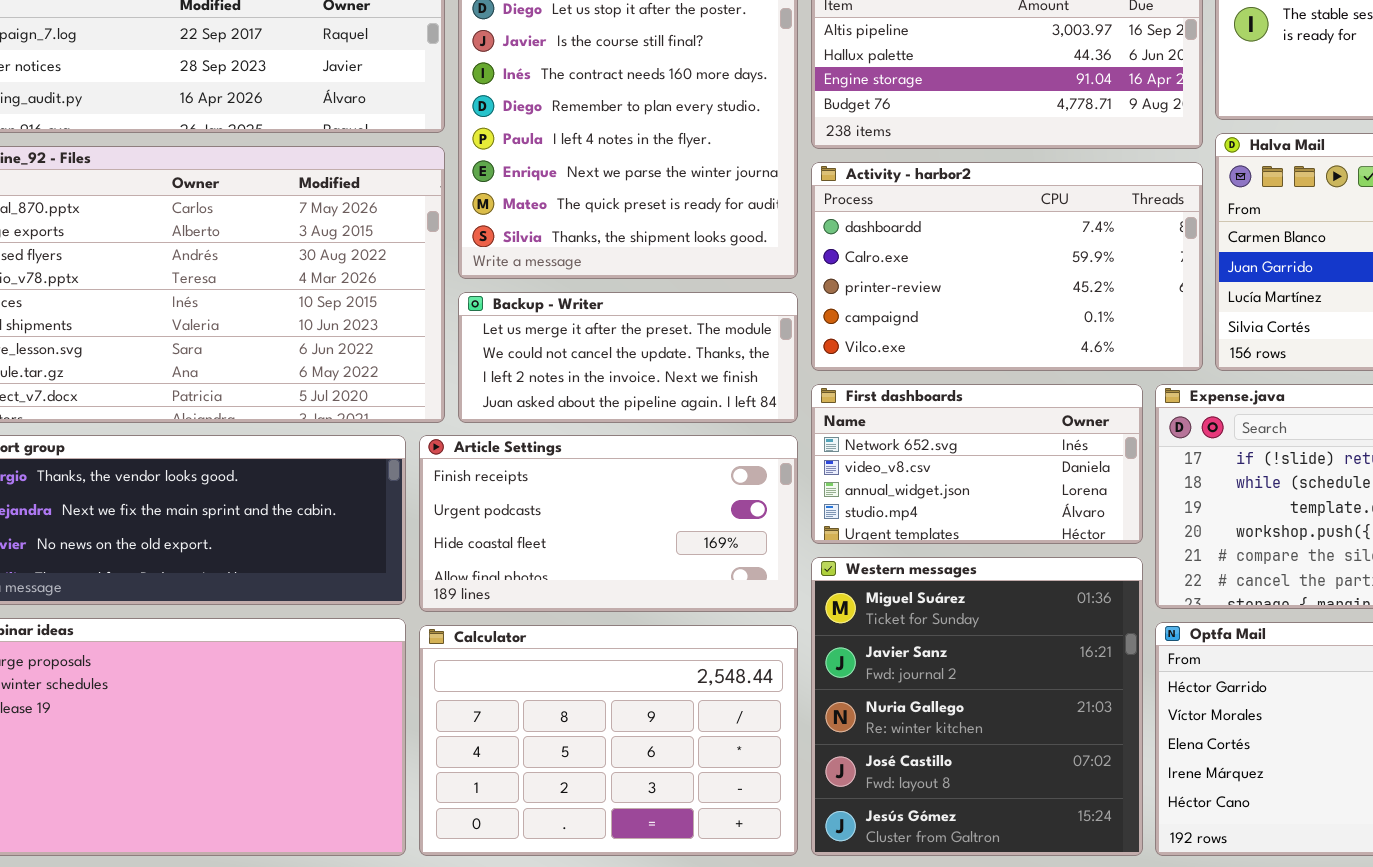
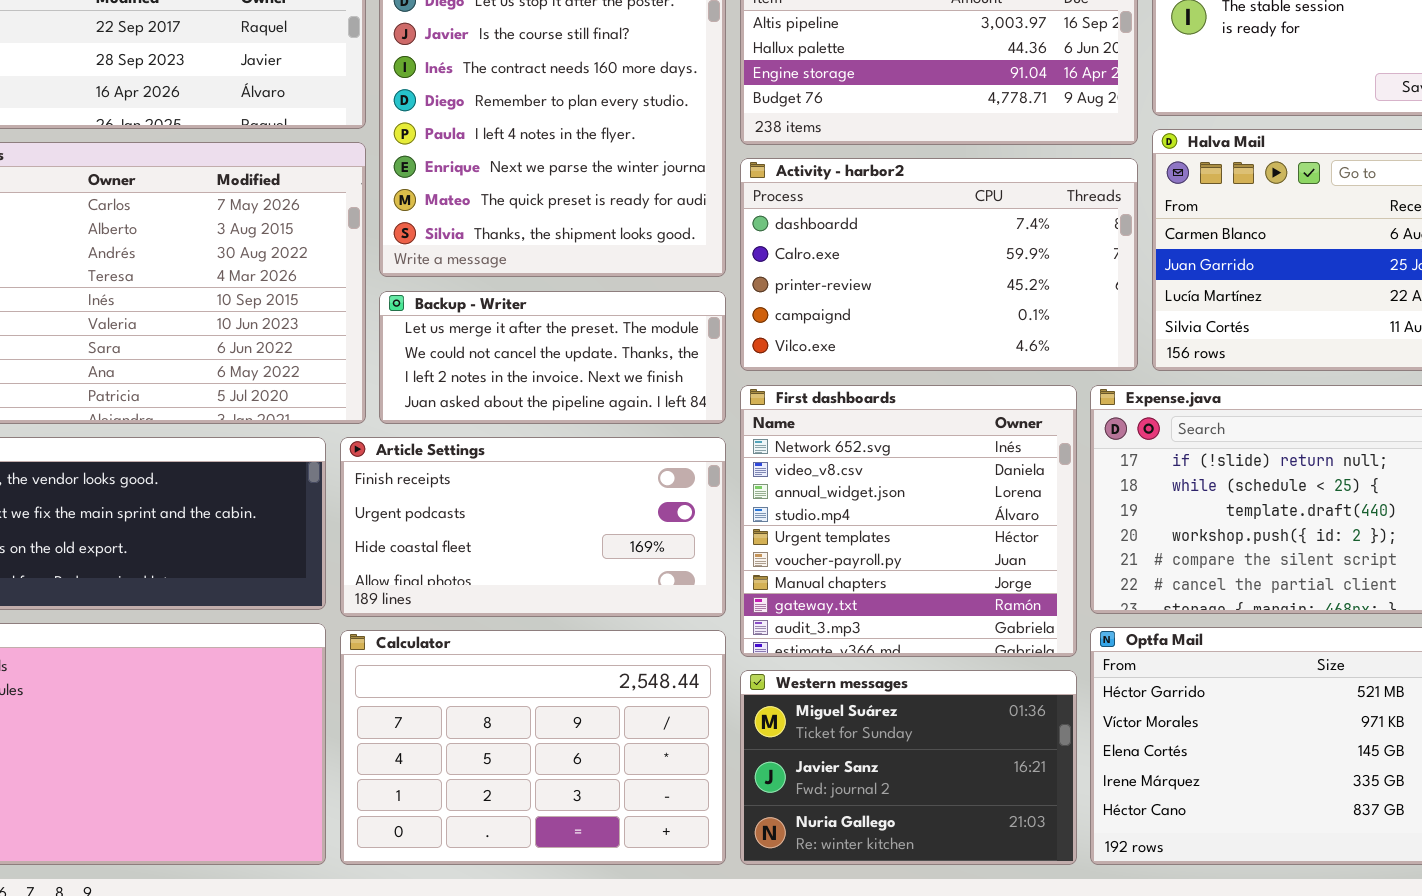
First dashboards: [811,384,1143,544] -> [740,385,1077,657], resized
Western messages: [811,557,1143,856] -> [740,670,1077,865], resized

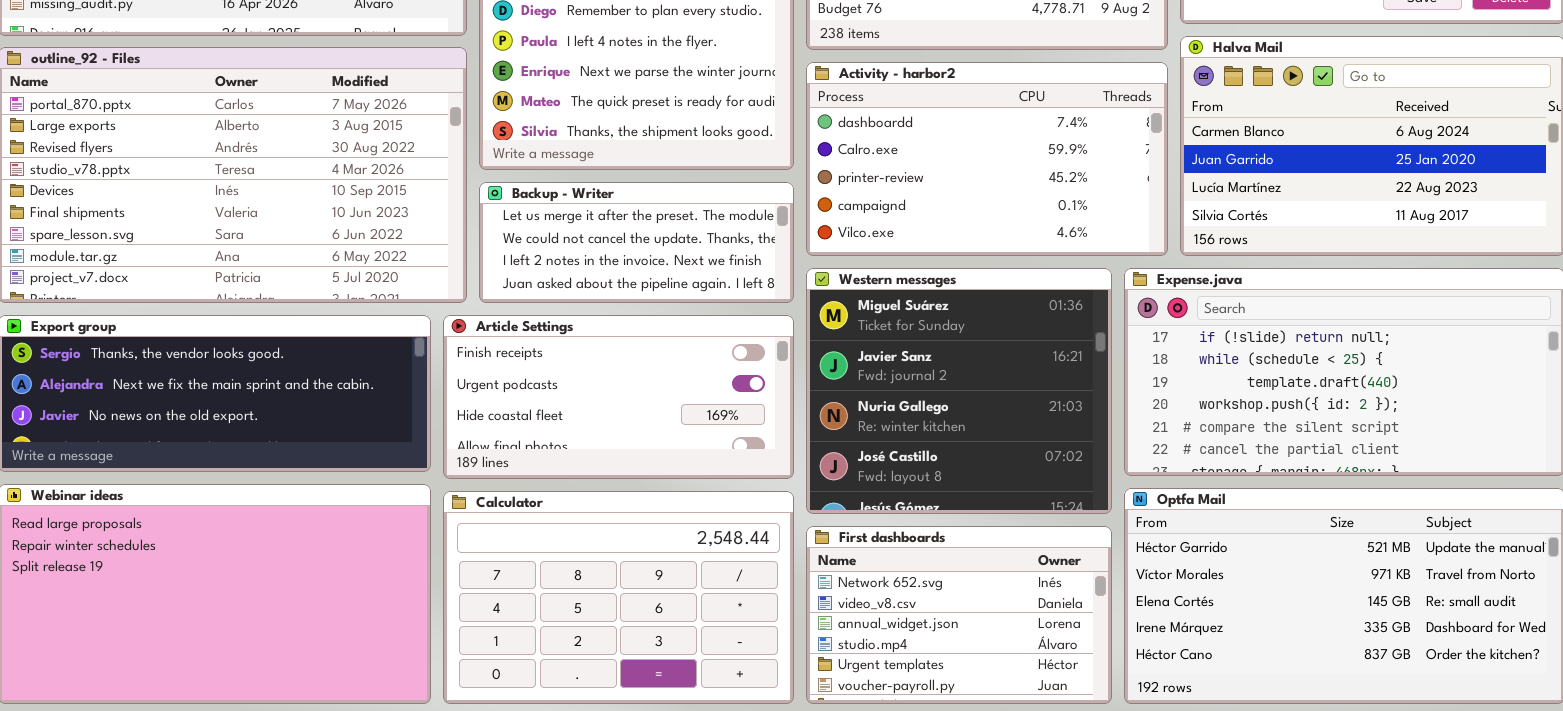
First dashboards: [740,385,1077,657] -> [806,526,1112,704], moved, resized
Western messages: [740,670,1077,865] -> [806,268,1112,514], moved, resized

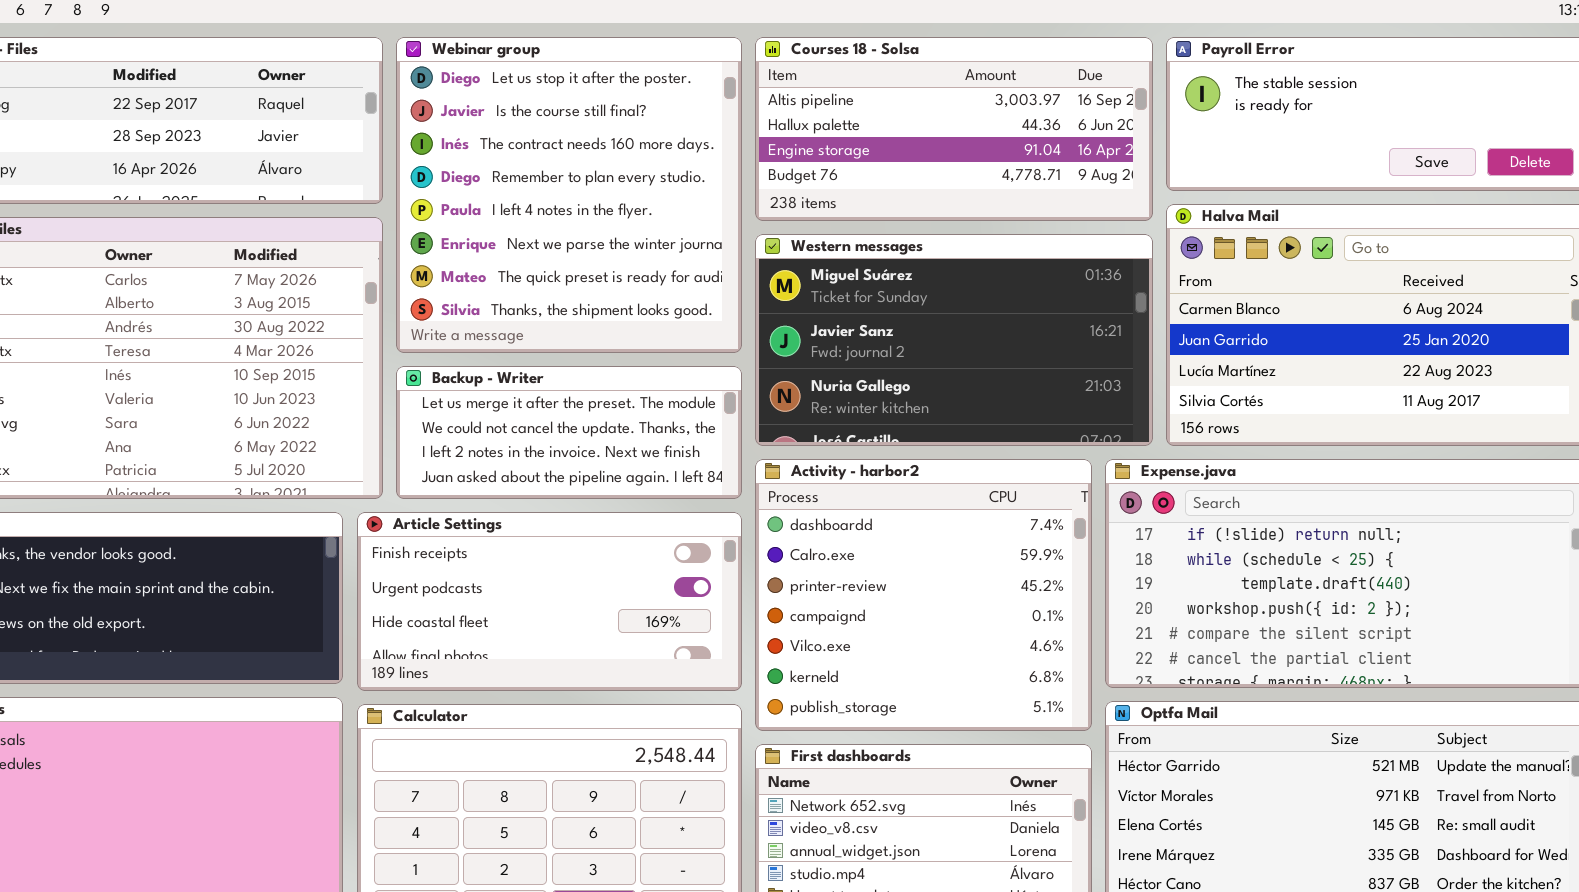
Activity - harbor2: [806,62,1168,256] -> [755,459,1092,731], moved, resized
Western messages: [806,268,1112,514] -> [755,234,1153,446], moved, resized

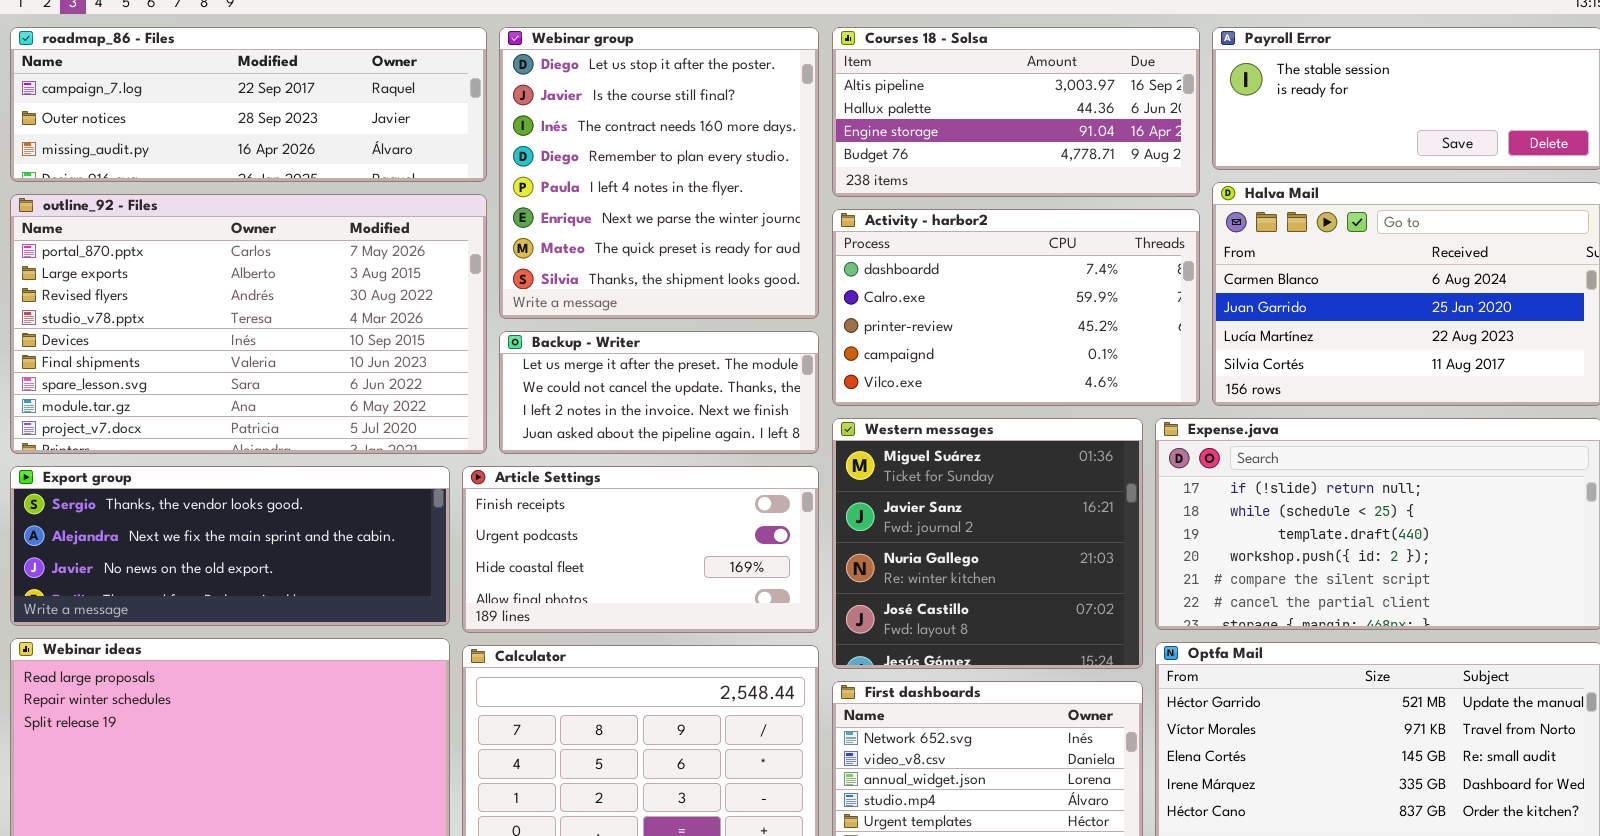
Western messages: [755,234,1153,446] -> [832,418,1143,669], moved, resized
Activity - harbor2: [755,459,1092,731] -> [832,209,1200,406], moved, resized

